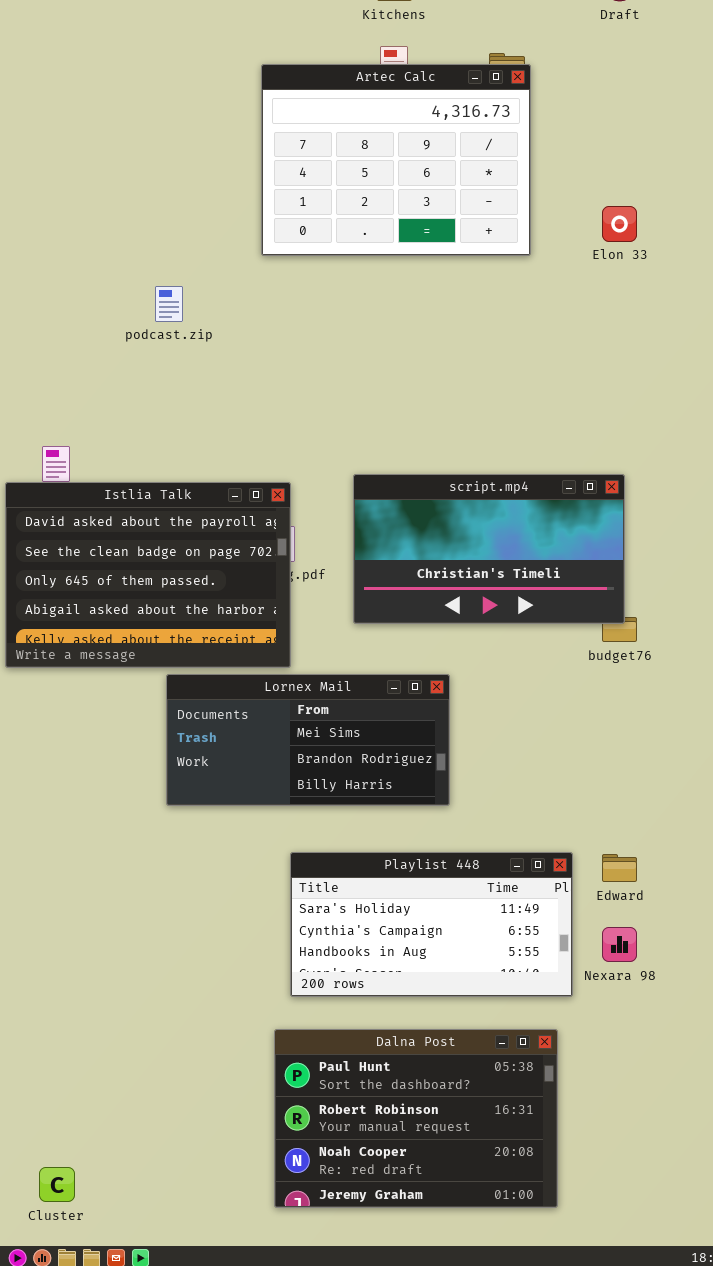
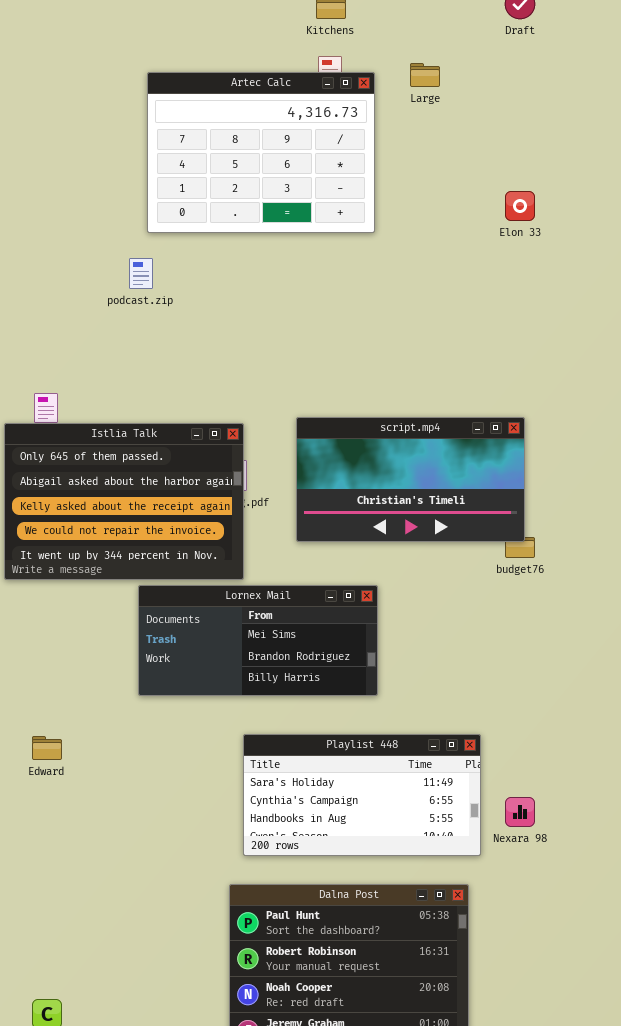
Artec Calc: [261,64,531,256] -> [147,72,375,233], moved
Istlia Talk: [5,482,291,668] -> [4,423,244,580], scrolled down 2 rows
Edward: [602,854,637,882] -> [32,736,62,760], moved

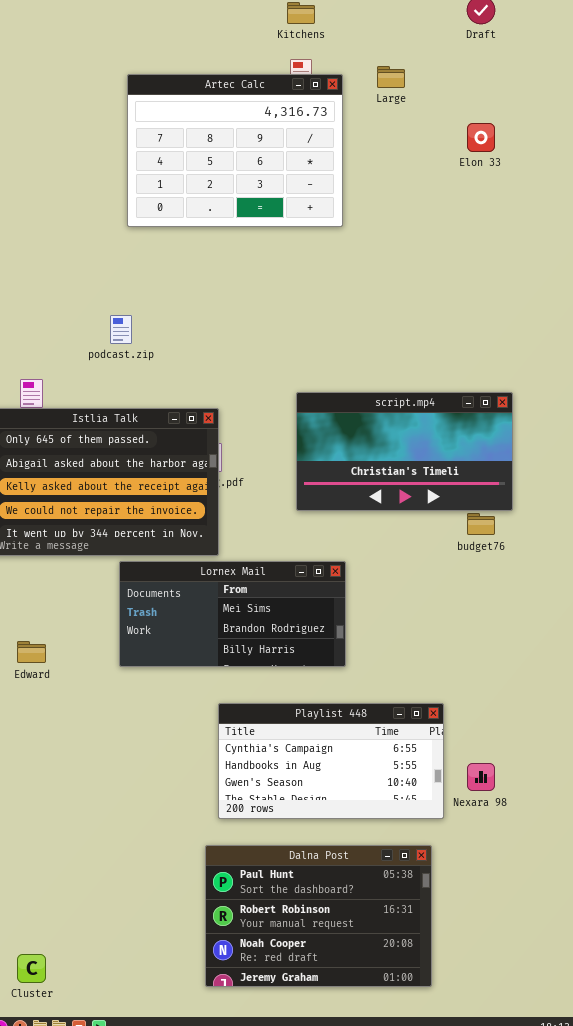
Elon 33: [505,191,535,221] -> [467,123,495,152], moved
podcast.zip: [129,258,153,289] -> [110,315,132,344], moved
script.mp4: [296,417,525,542] -> [296,392,513,511], moved
Playlist 448: [243,734,481,856] -> [218,703,444,819], scrolled down 1 row
Edward: [32,736,62,760] -> [17,641,46,663], moved

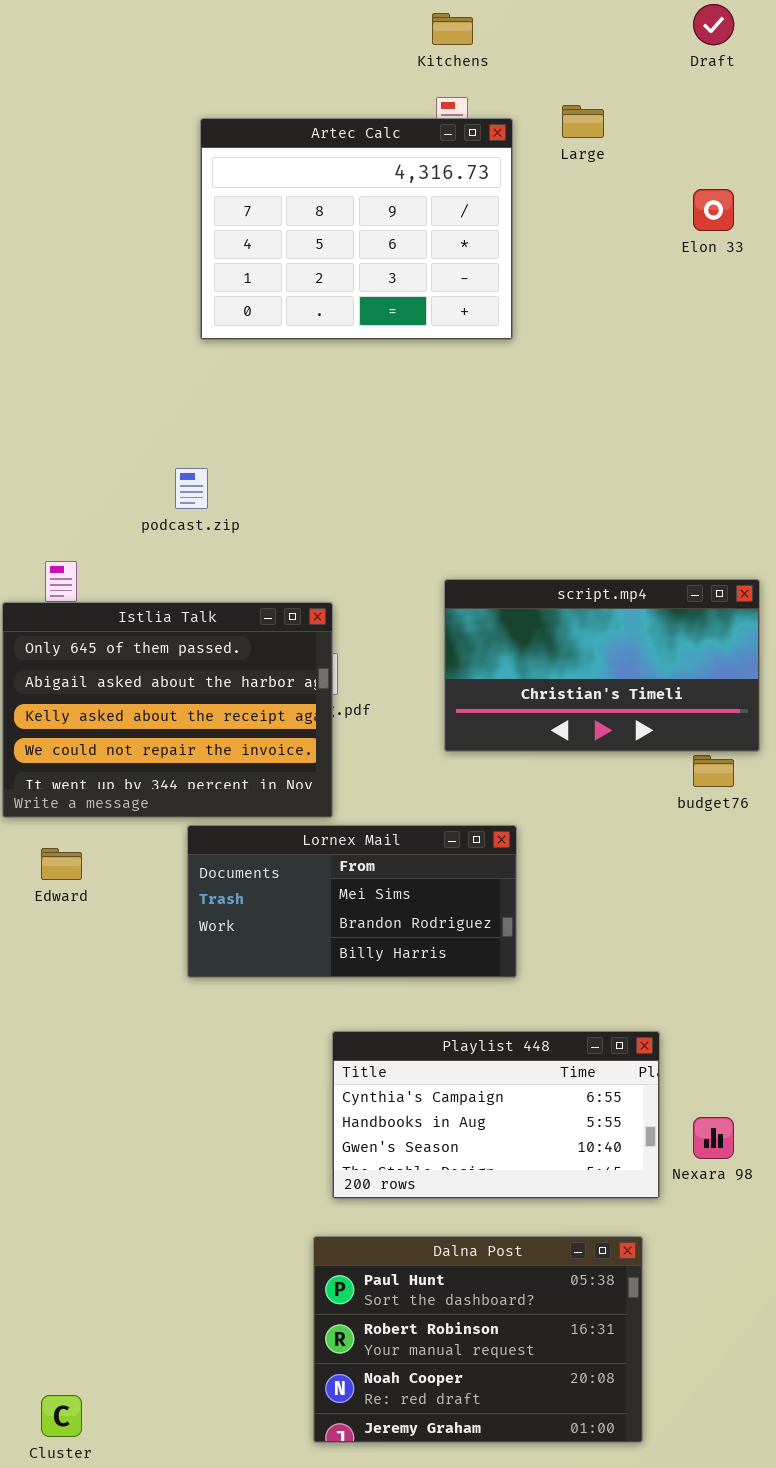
Edward: [17,641,46,663] -> [41,848,82,880], moved

